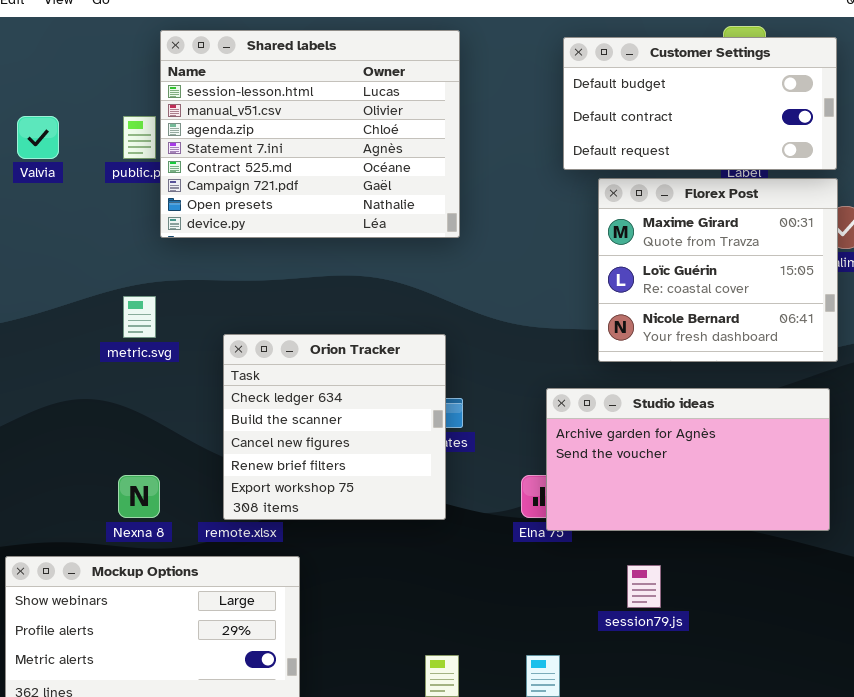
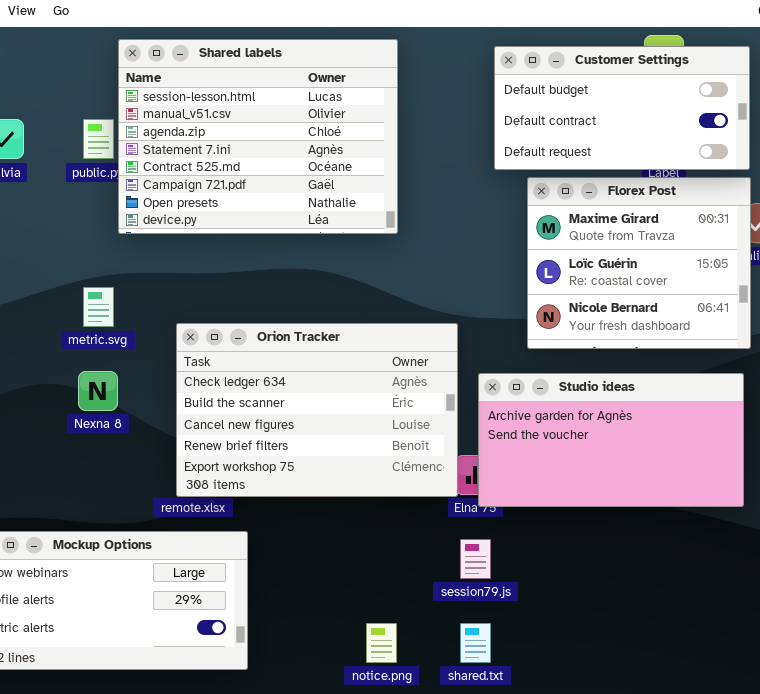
Orion Tracker: [223,334,446,520] -> [176,323,458,497], resized
Nexna 8: [118,475,160,518] -> [78,371,118,411], moved
session79.js: [627,565,661,608] -> [460,539,491,579], moved

